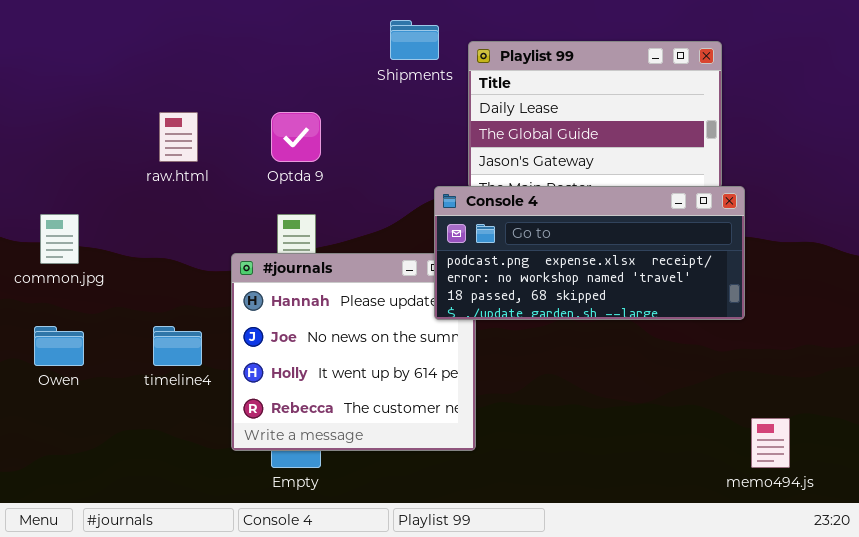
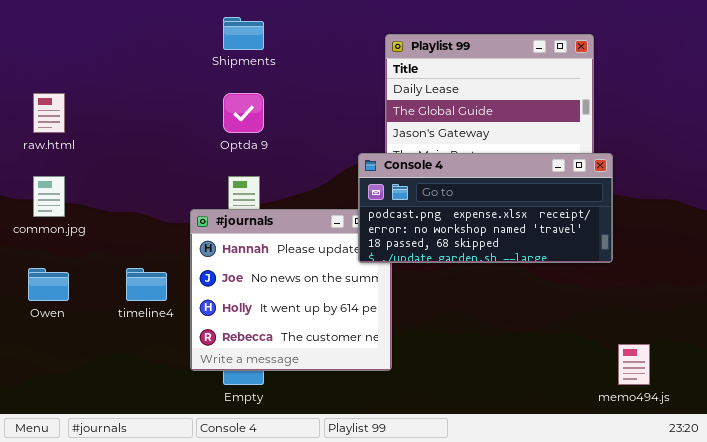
Shipments: [390,20,439,60] -> [223,17,264,50], moved
raw.html: [159,112,198,162] -> [33,93,65,133], moved

